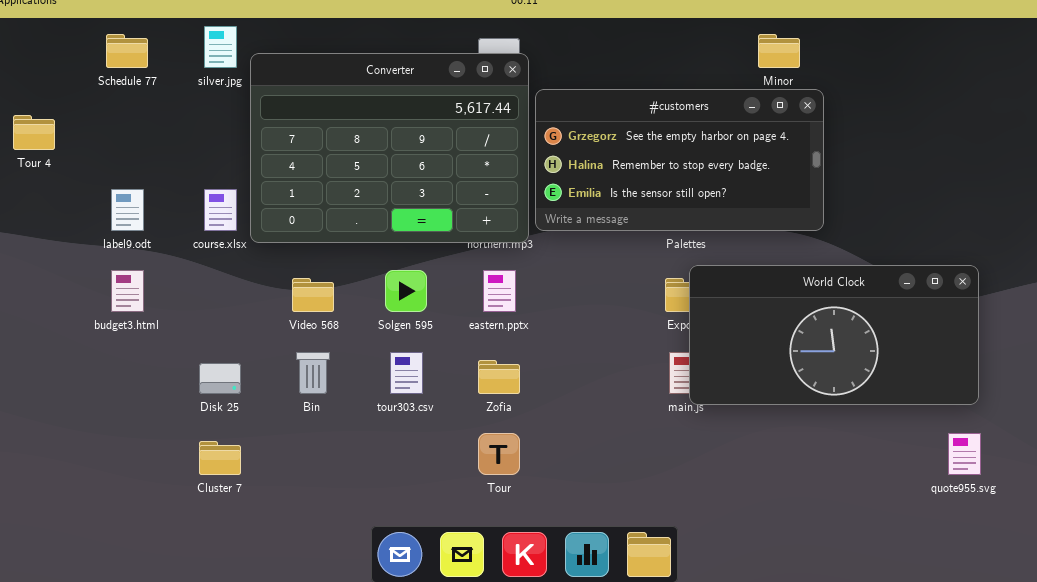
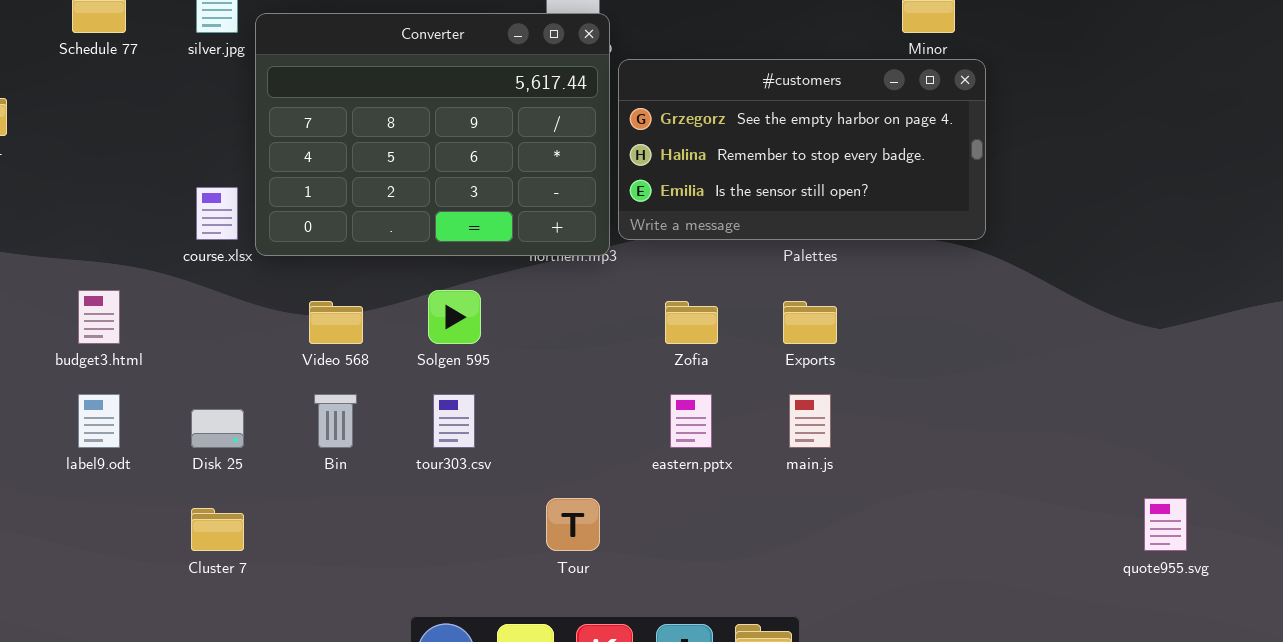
label9.odt: [111,189,144,231] -> [78,394,120,448], moved
World Clock: [689,265,979,405] -> none, closed
eastern.pptx: [483,270,516,312] -> [670,394,712,448], moved
Zofia: [478,360,520,394] -> [665,301,718,344], moved

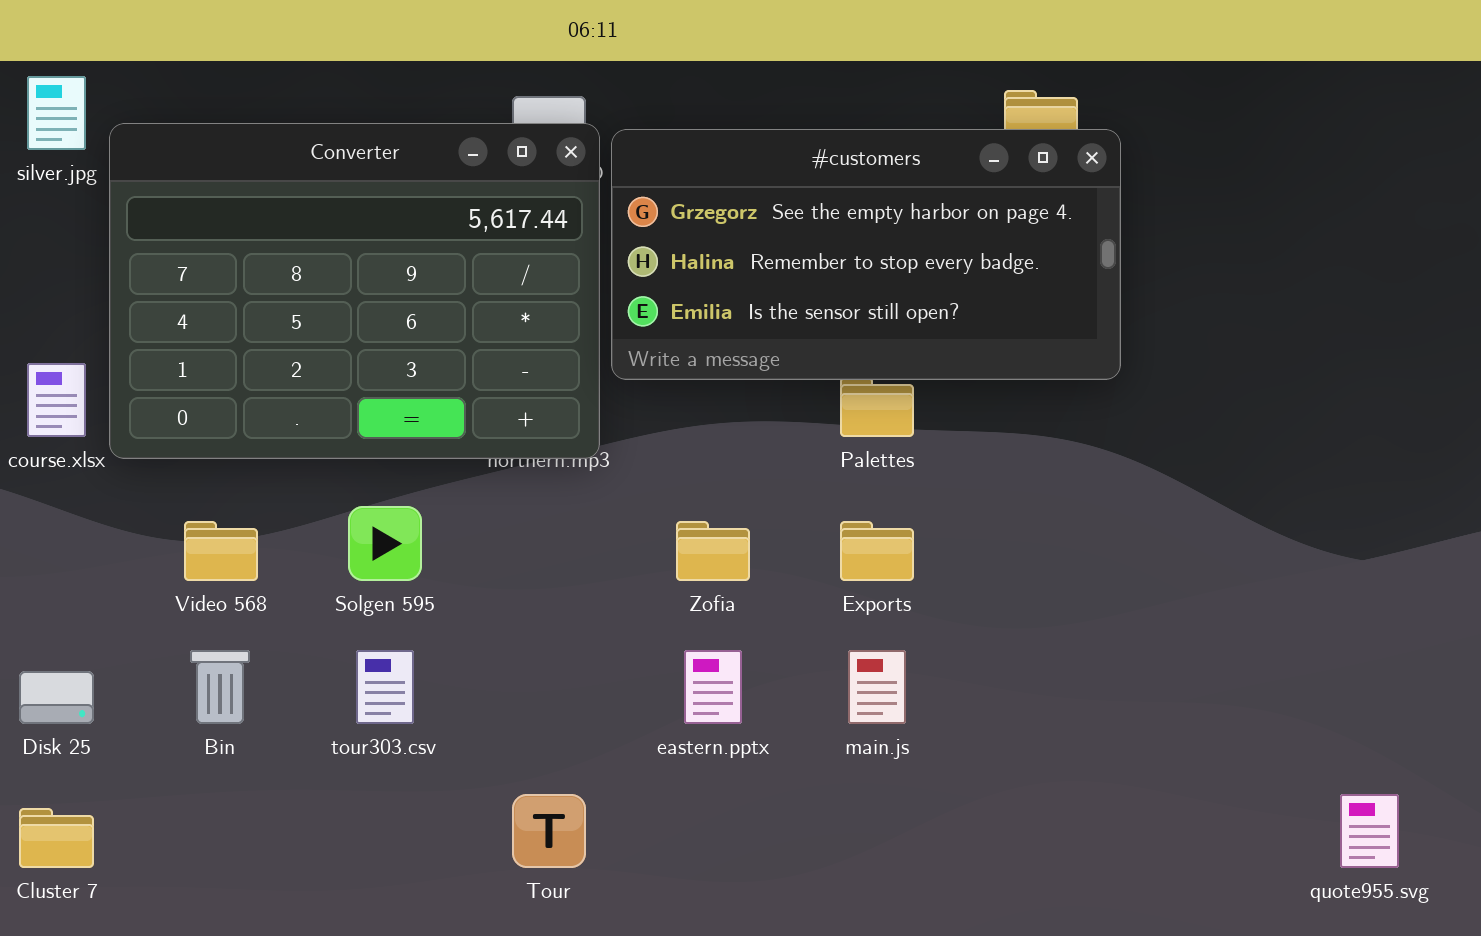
#customers: [618,59,986,240] -> [611,129,1121,380], moved

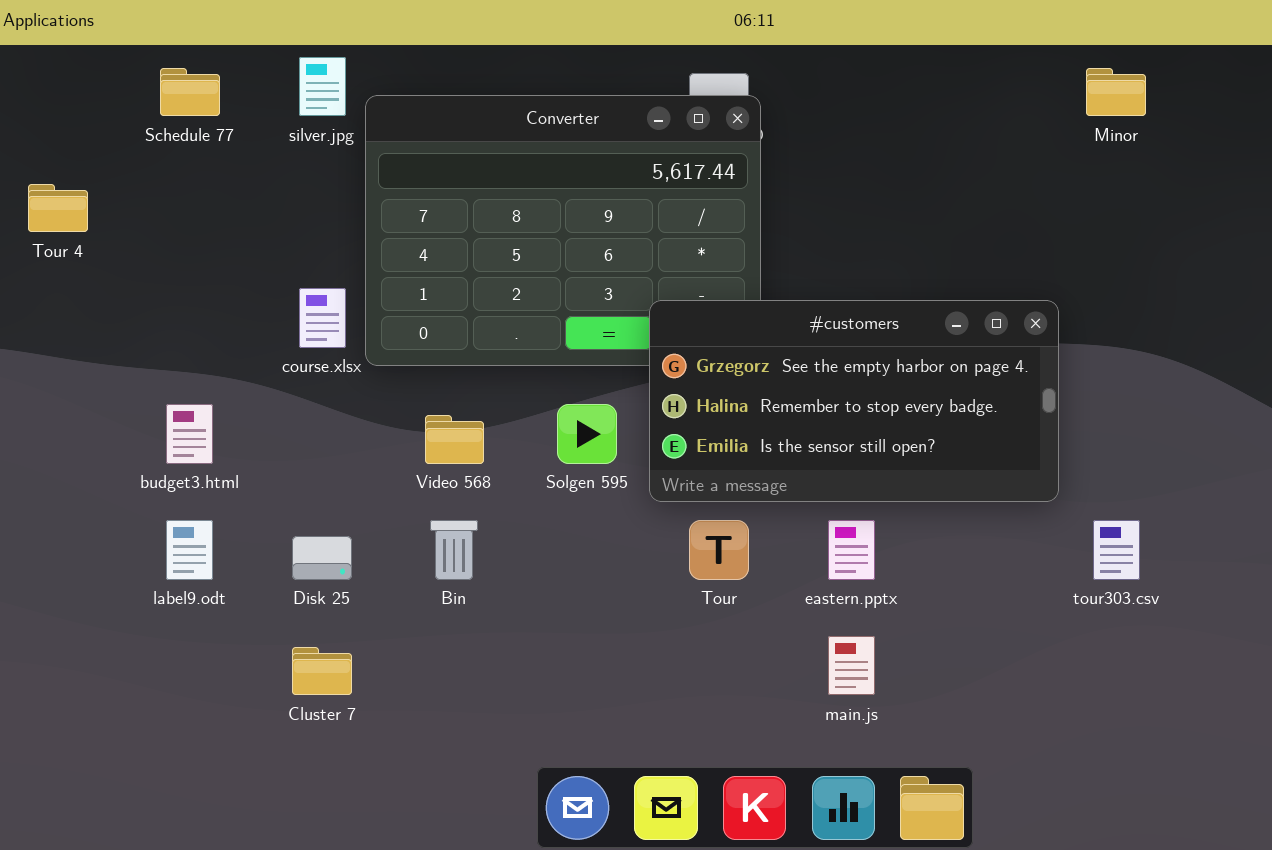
#customers: [611,129,1121,380] -> [649,300,1059,502], moved
tour303.csv: [356,650,414,724] -> [1093,520,1140,580], moved
main.js: [848,650,906,724] -> [828,636,875,695], moved
Tour: [512,794,586,868] -> [689,520,749,580], moved

